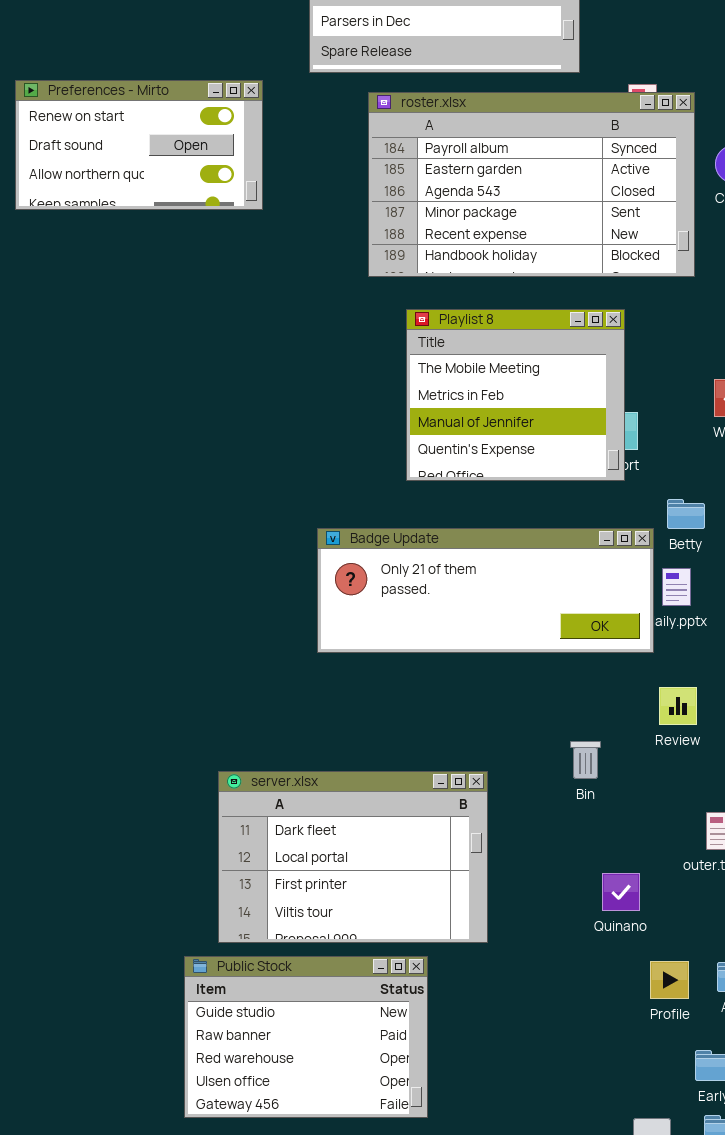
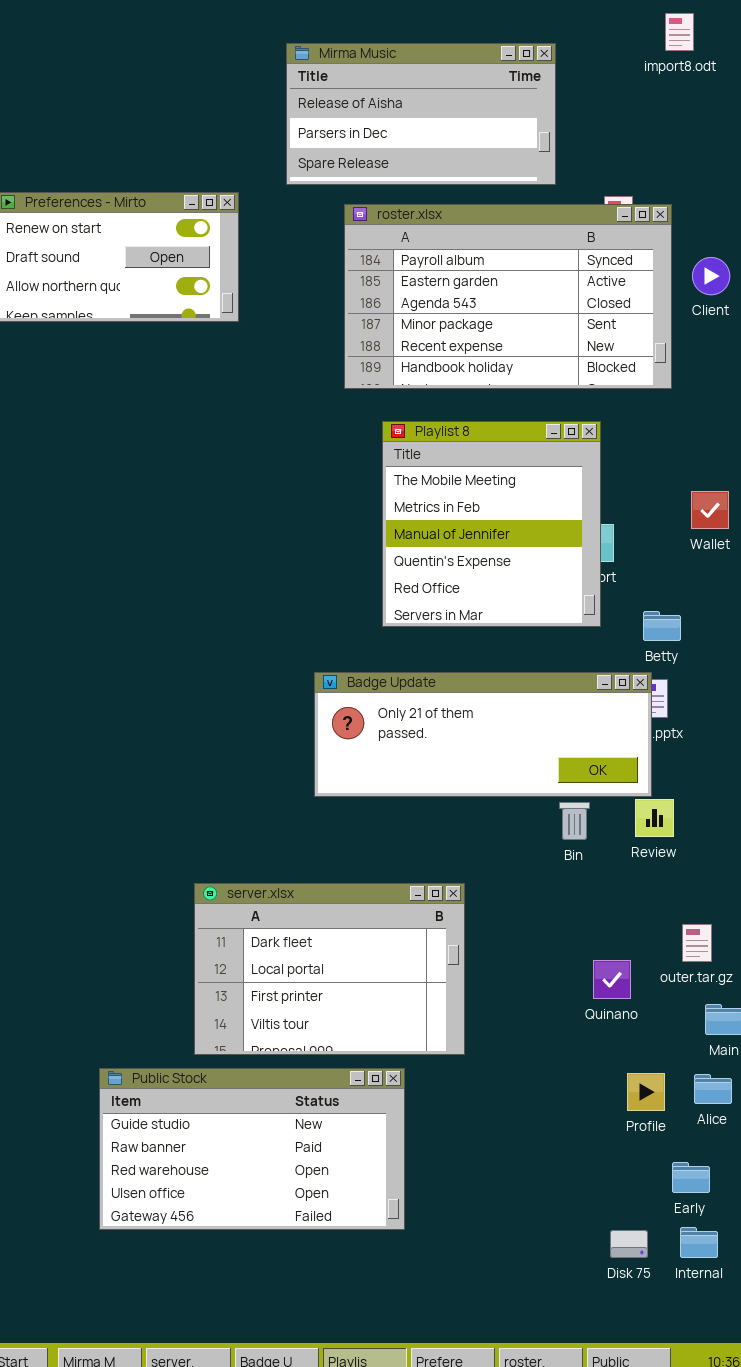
Playlist 8: [406,309,625,481] -> [382,421,601,627], resized
Badge Update: [317,528,654,653] -> [314,672,652,797], moved
Bin: [570,741,601,779] -> [559,802,590,840], moved
Quinano: [602,873,640,911] -> [593,960,631,999], moved
Public Stock: [184,956,428,1118] -> [99,1068,405,1230], resized

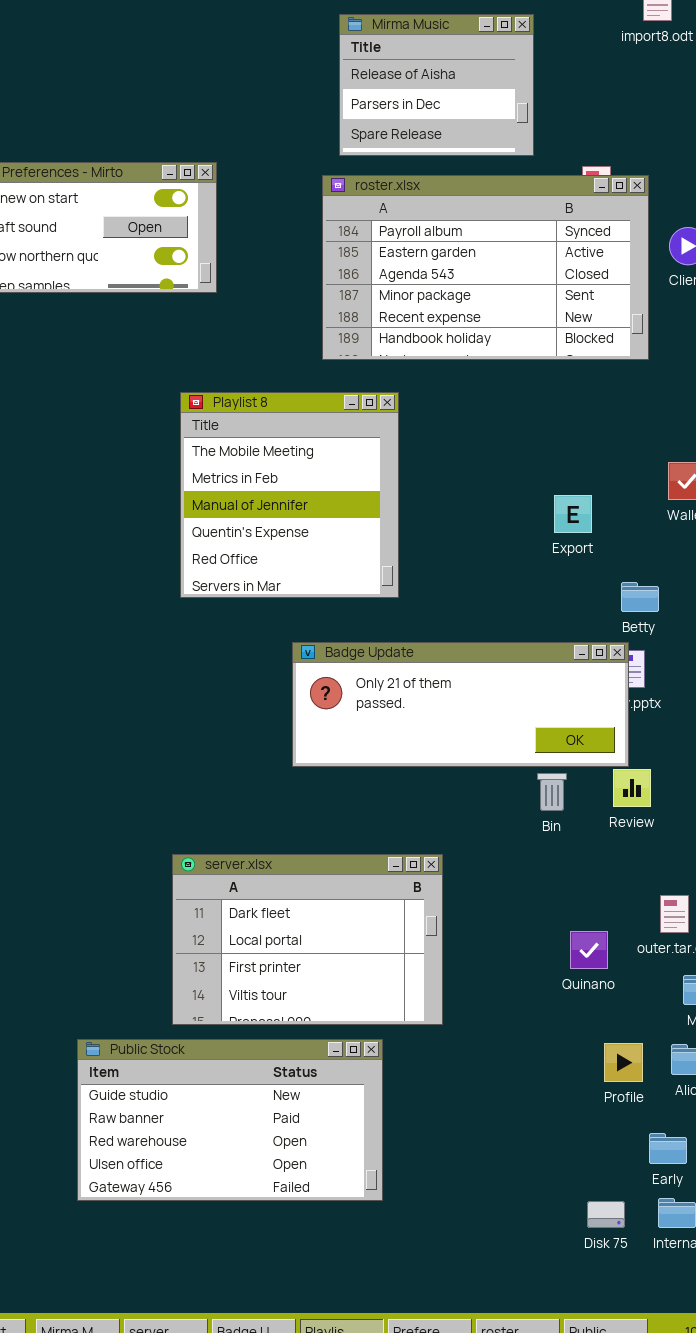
Mirma Music: [286,43,556,185] -> [339,14,534,156], resized
Playlist 8: [382,421,601,627] -> [180,392,399,598], moved

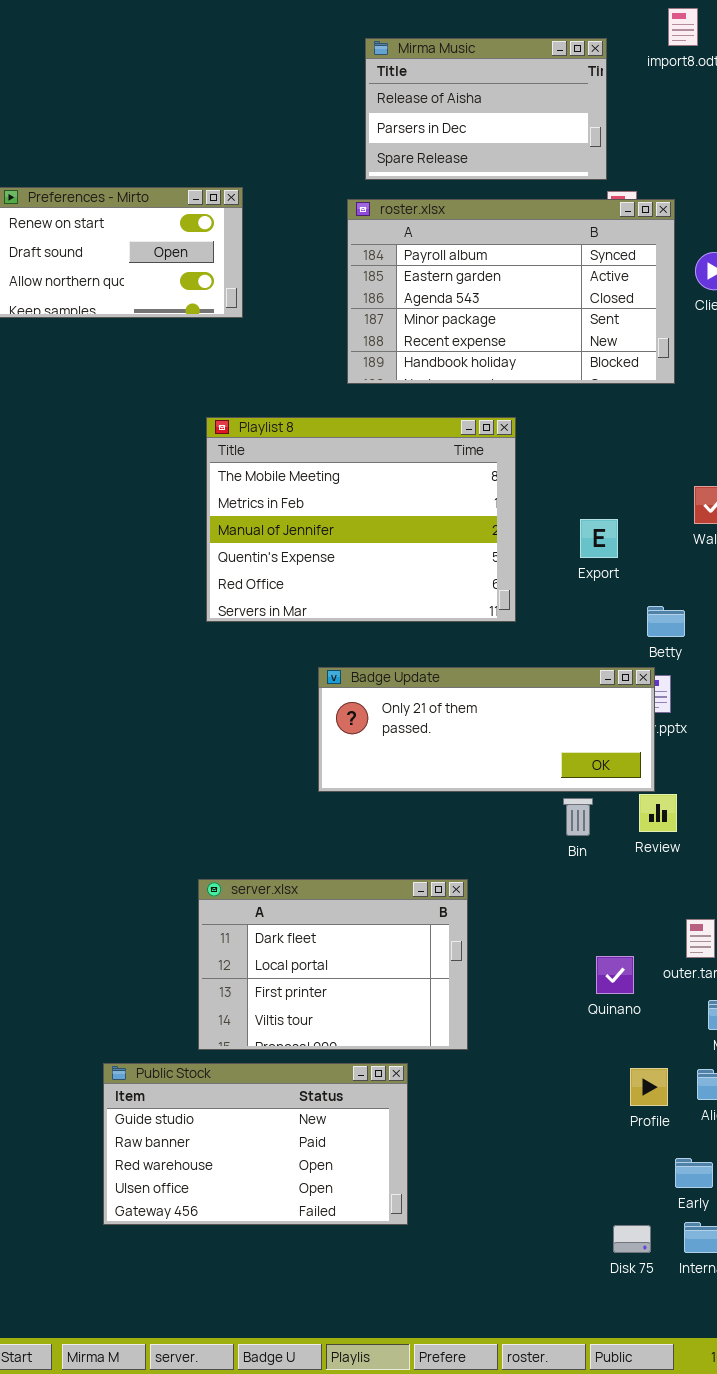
Mirma Music: [339,14,534,156] -> [365,38,607,180], resized
Playlist 8: [180,392,399,598] -> [206,417,516,622], resized

